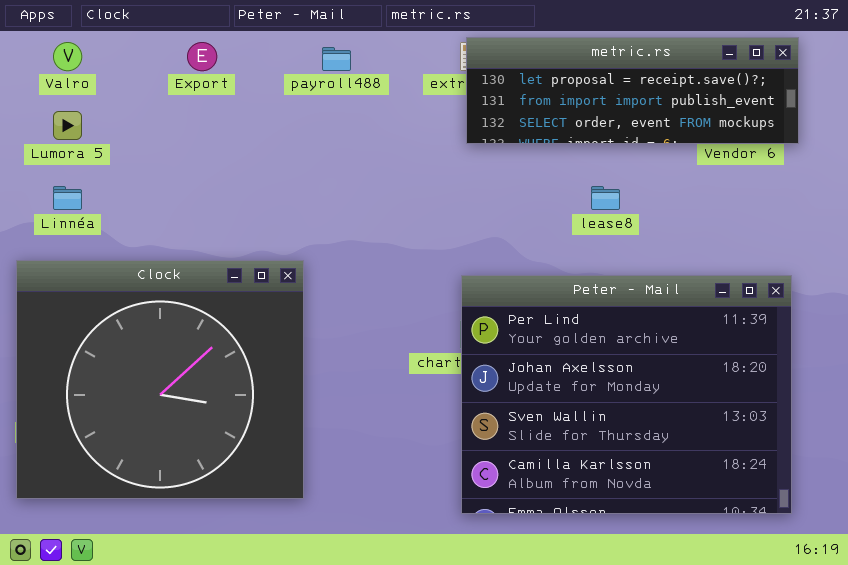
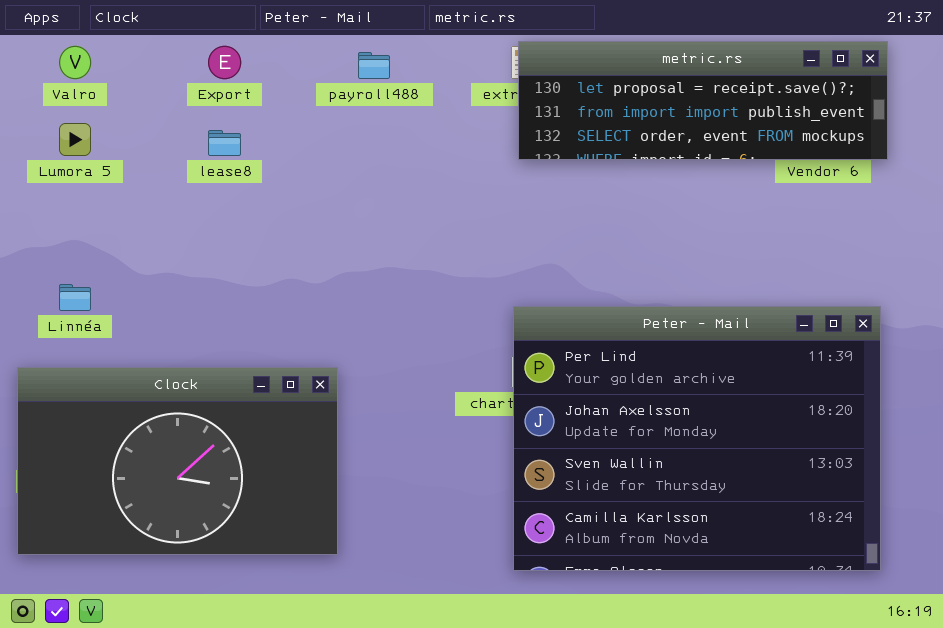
Linnéa: [53,186,82,210] -> [59,284,91,311], moved
lease8: [591,186,620,210] -> [208,130,241,156], moved
Clock: [16,260,304,499] -> [17,367,338,555], resized

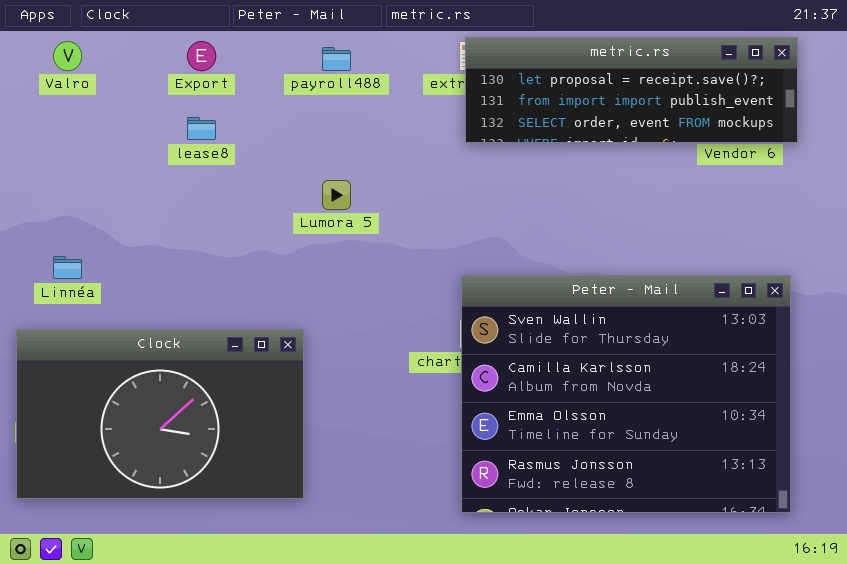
Lumora 5: [59,123,91,156] -> [322,180,351,210], moved
Peter - Mail: [513,306,881,571] -> [461,275,791,513], scrolled down 2 rows

